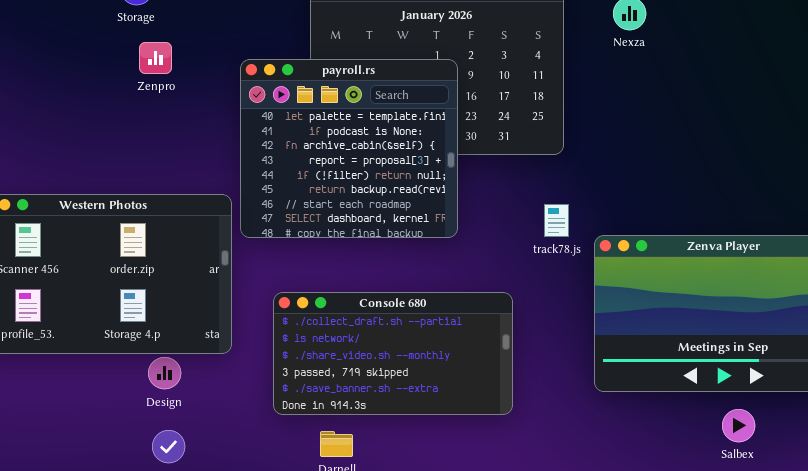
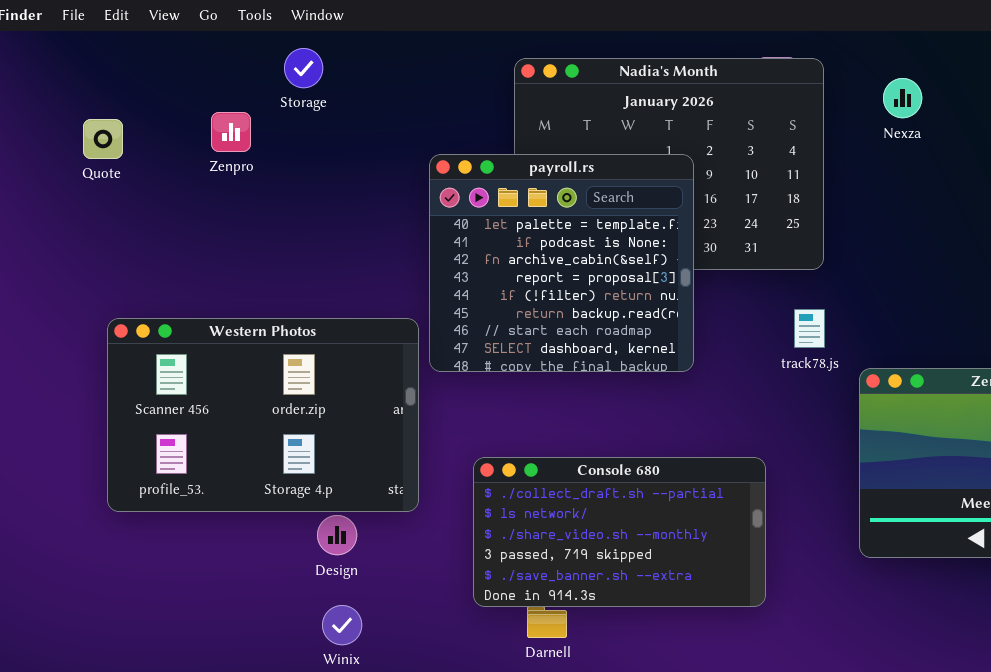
Zenpro: [139,42,172,74] -> [211,112,251,152], moved
track78.js: [544,204,569,237] -> [794,309,825,348], moved
Console 680: [273,292,513,415] -> [473,457,766,607], moved

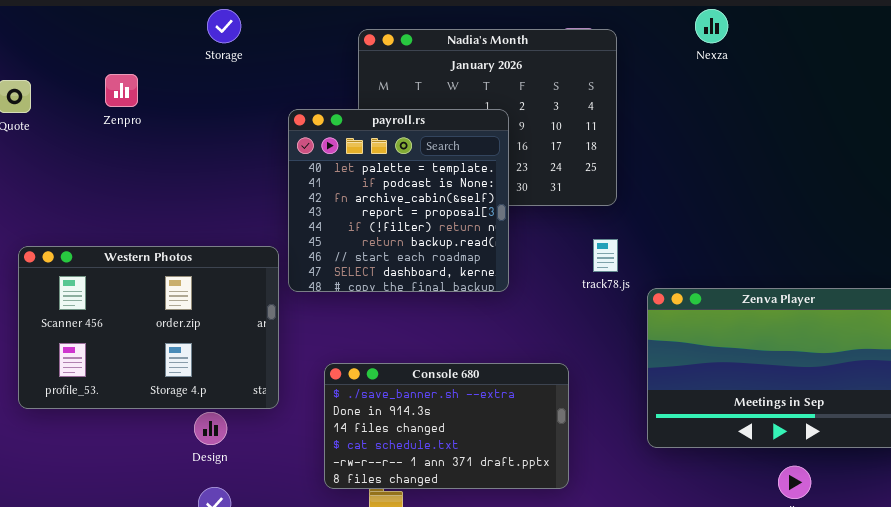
Storage: [284,48,323,88] -> [207,9,241,43], moved
Nexza: [883,78,922,118] -> [695,9,728,43], moved
Console 680: [473,457,766,607] -> [324,363,569,489], scrolled down 4 rows

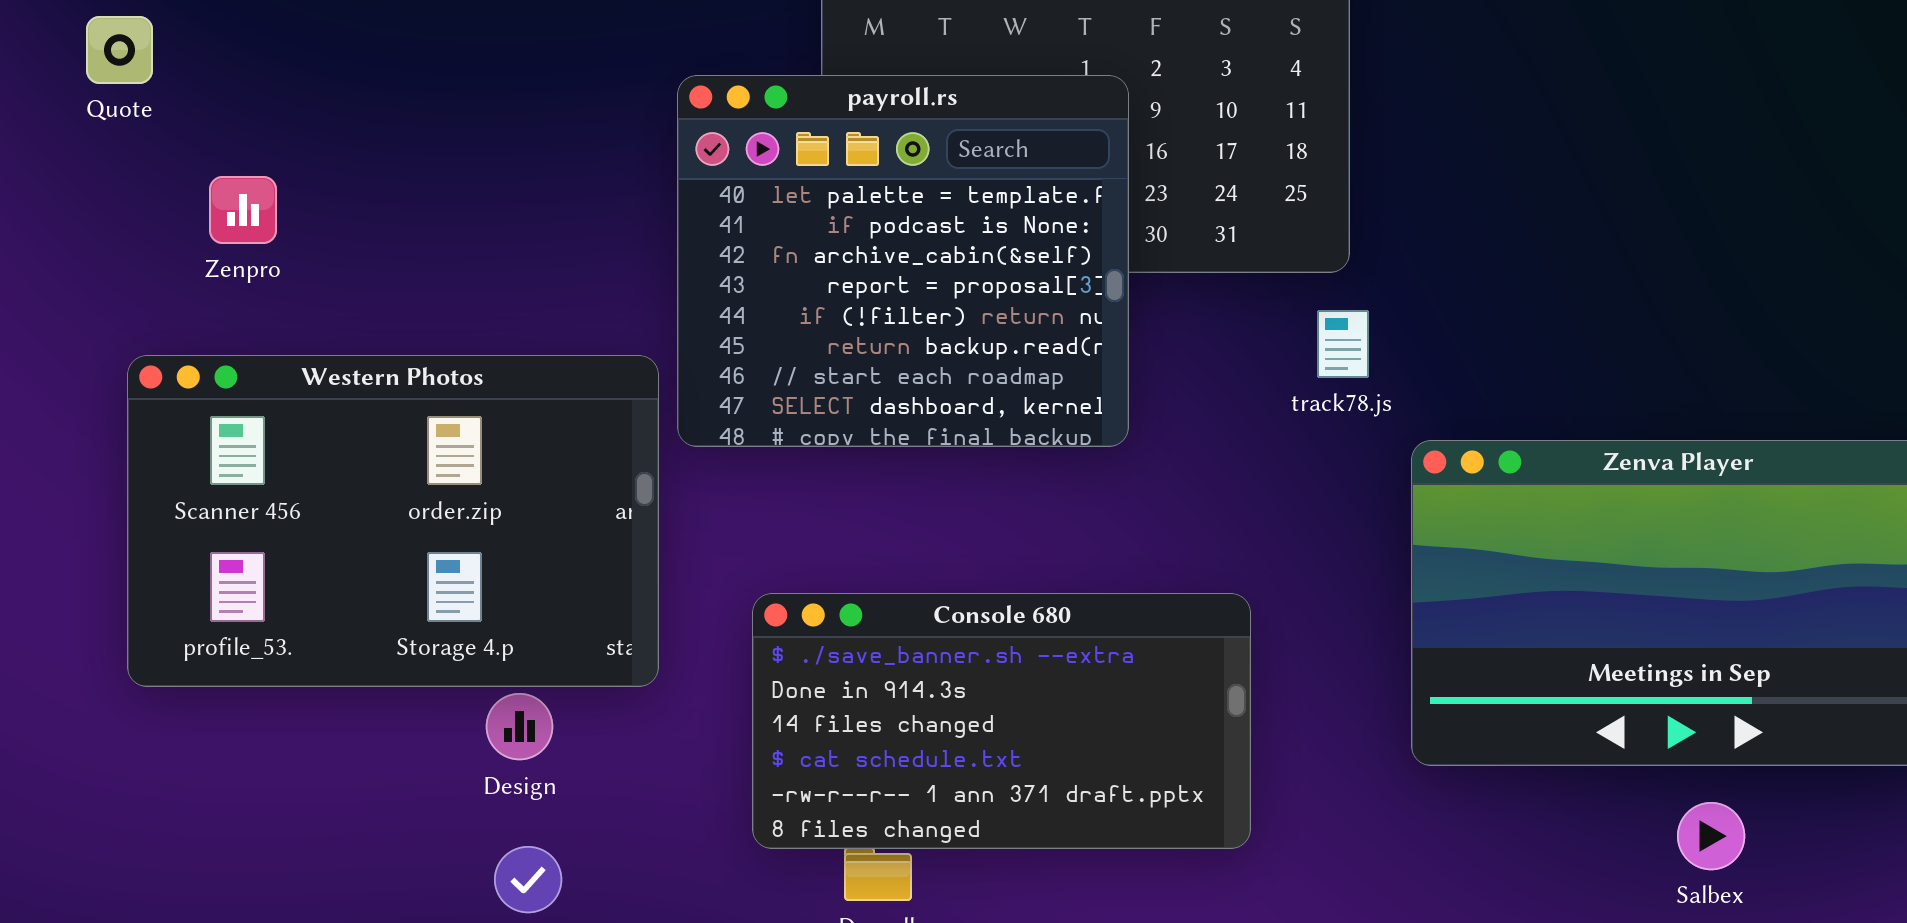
Zenpro: [105,74,138,107] -> [209,176,277,244], moved
track78.js: [593,239,618,272] -> [1317,310,1369,378], moved

